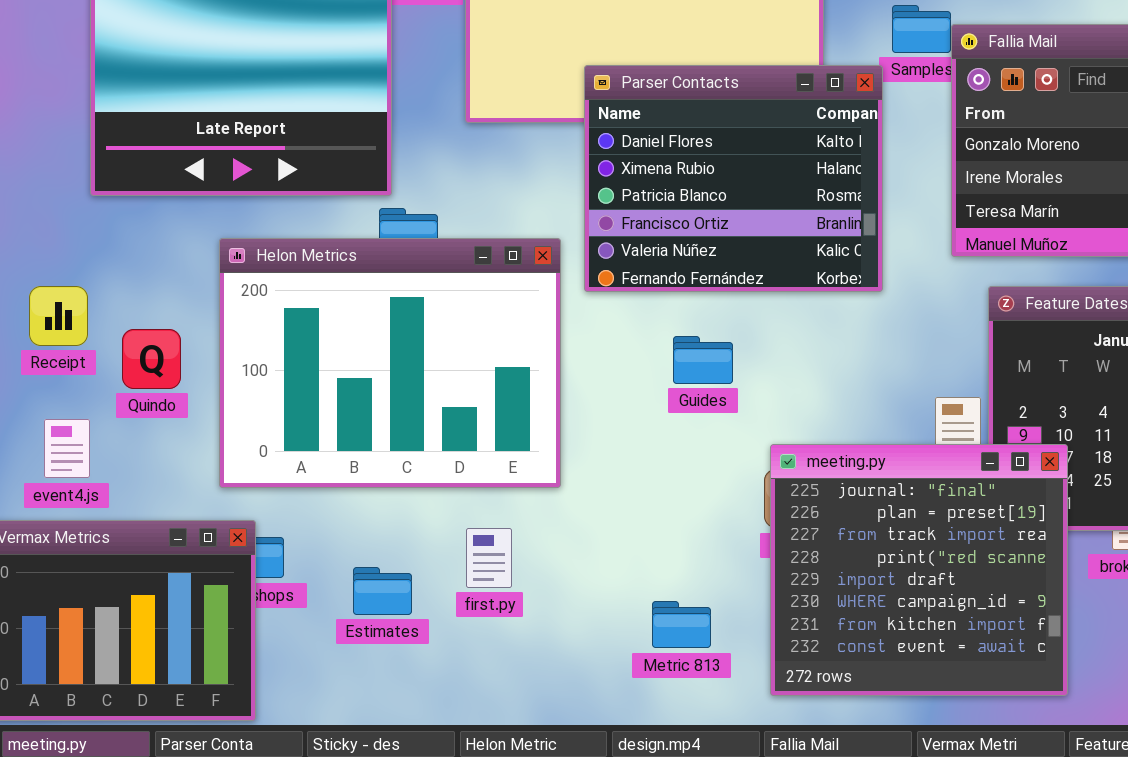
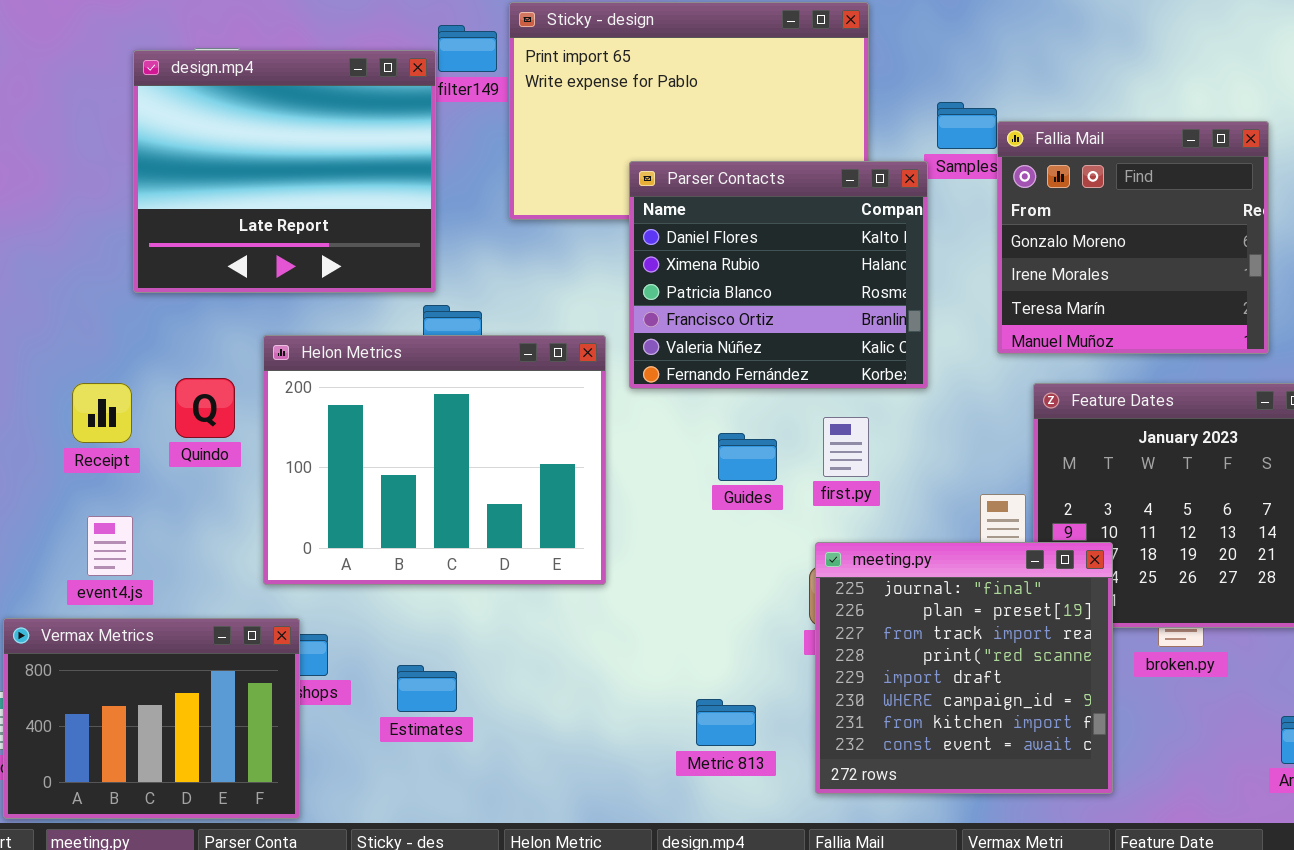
Quindo: [122,329,181,389] -> [175,378,235,438], moved
first.py: [466,528,512,588] -> [823,417,869,477], moved

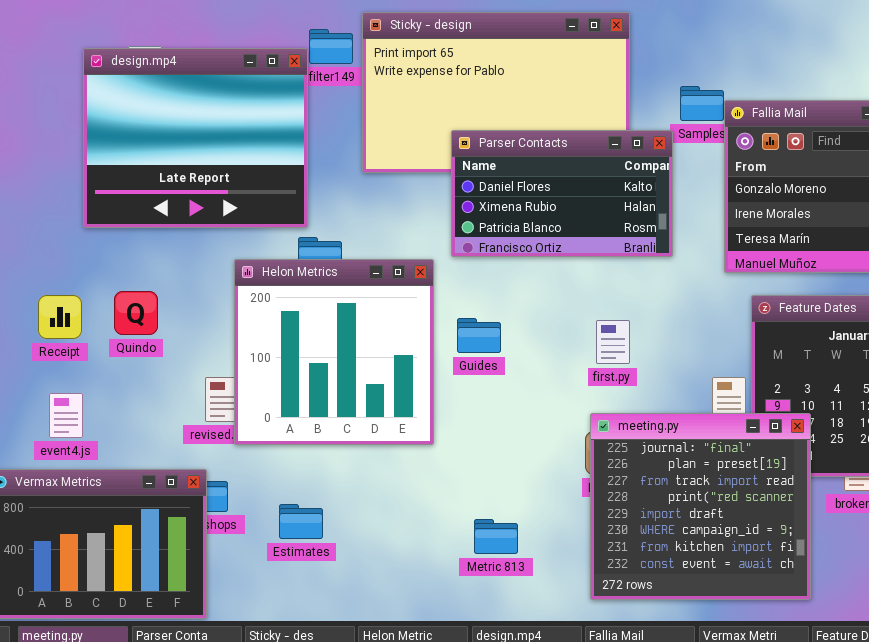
Parser Contacts: [629,161,928,389] -> [451,130,673,257], resized
Helon Metrics: [263,335,606,585] -> [234,259,434,445], resized
Guides: [718,433,777,481] -> [457,318,501,353], moved
Metric 813: [696,699,756,746] -> [474,519,518,554], moved

